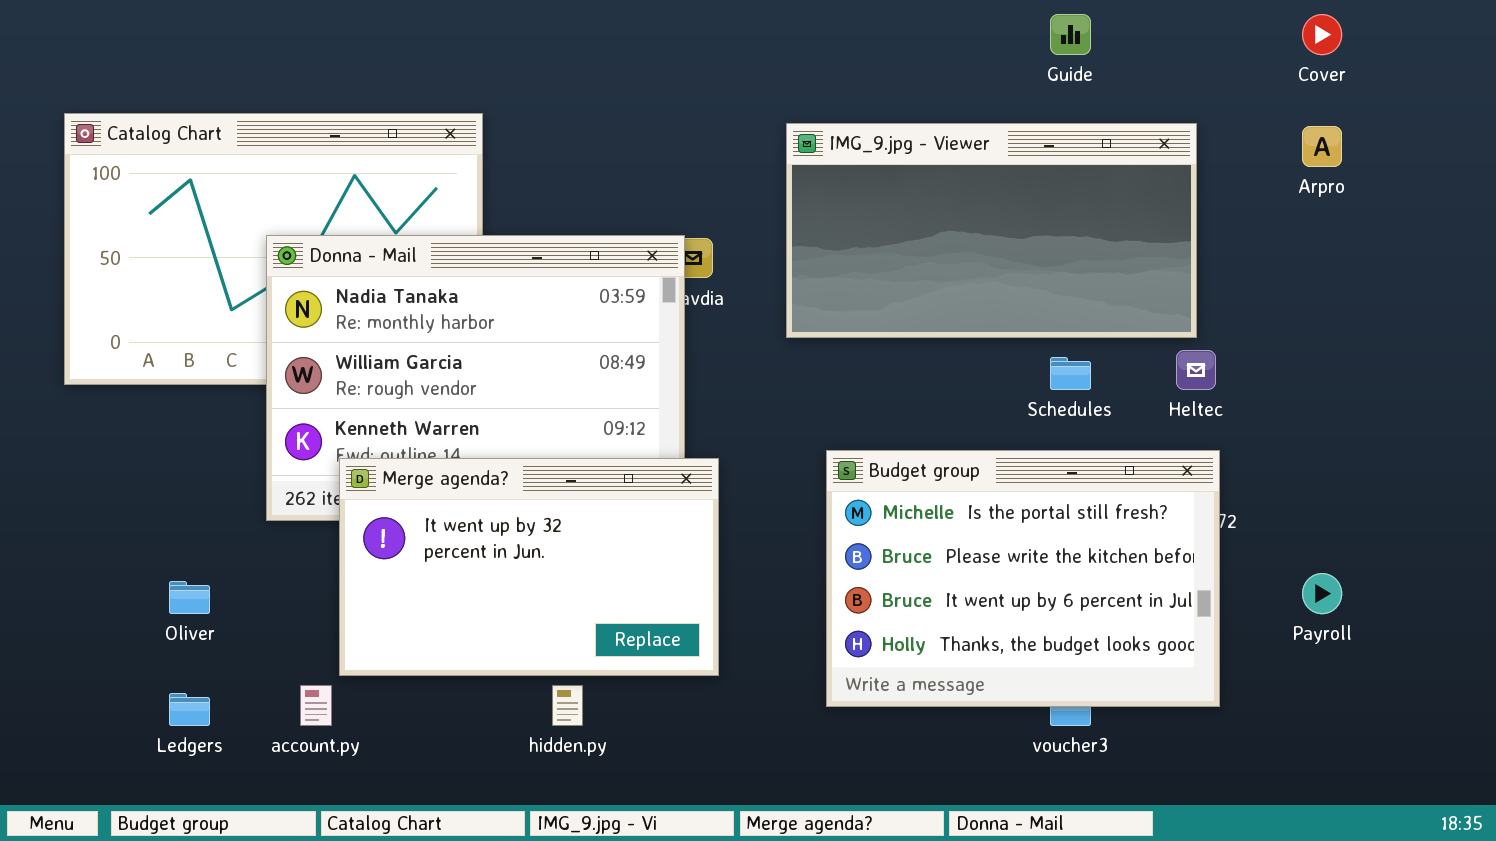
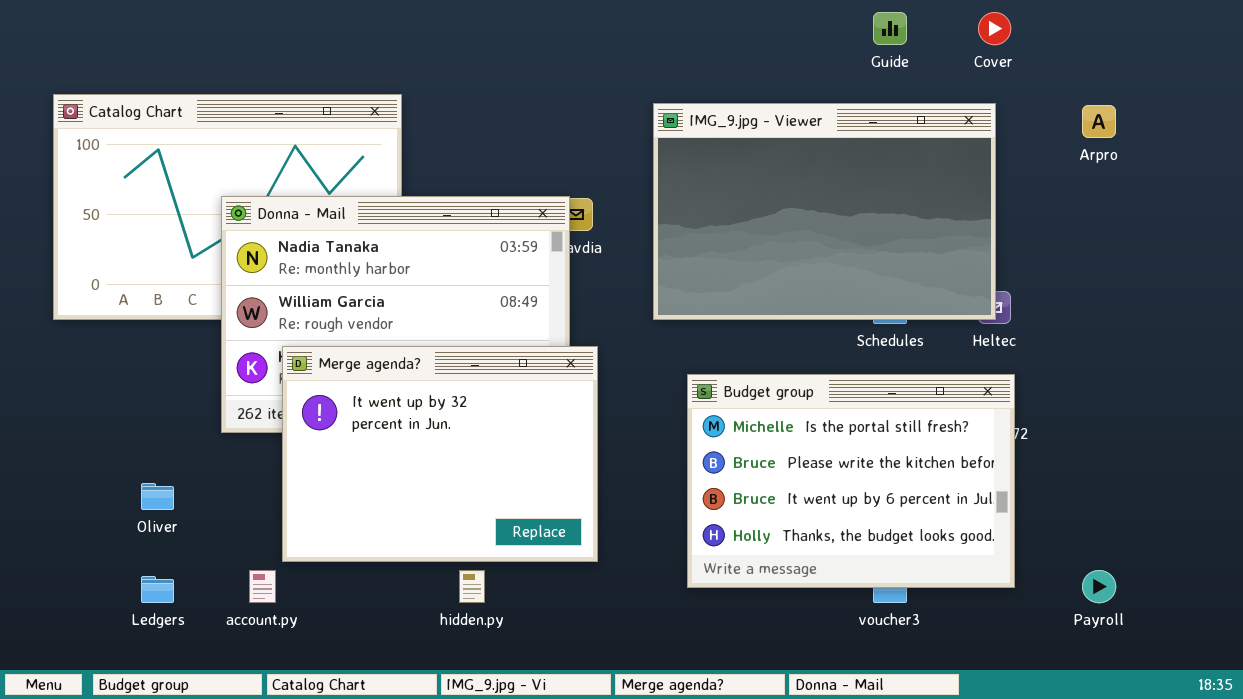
Cover: [1302,14,1342,55] -> [978,12,1011,45], moved
IMG_9.jpg - Viewer: [786,123,1197,338] -> [653,103,996,320], resized
Merge agenda?: [339,458,719,676] -> [282,346,598,562], resized
Payroll: [1302,573,1342,614] -> [1082,570,1116,603], moved

